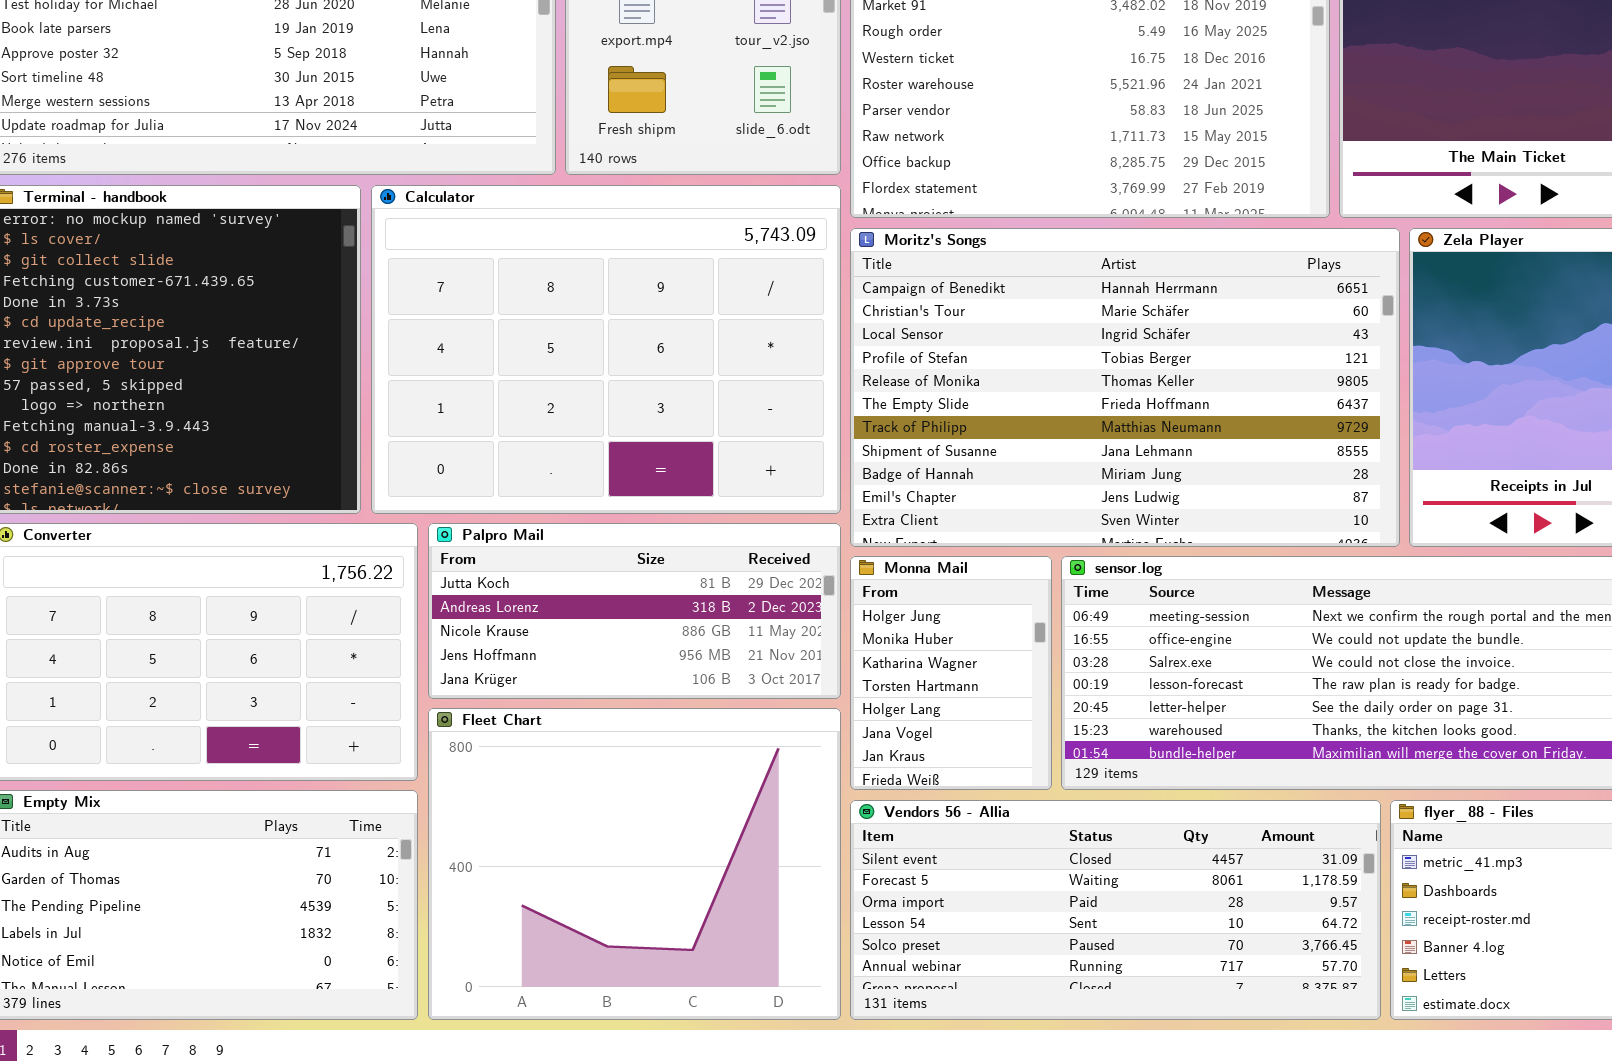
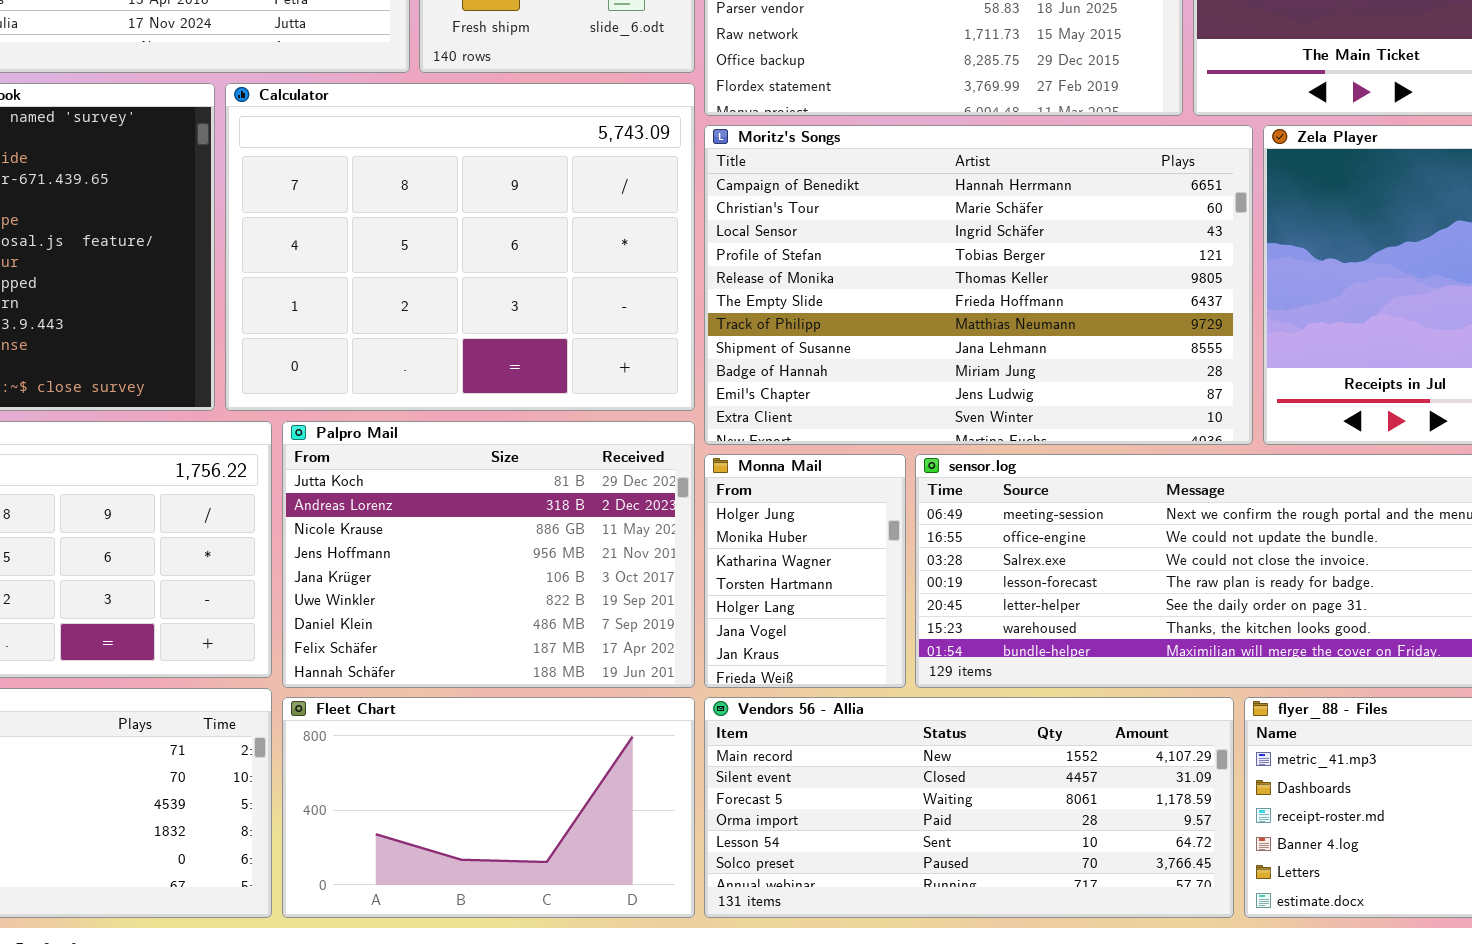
Palpro Mail: [428,523,841,699] -> [282,421,695,688], resized
Fleet Chart: [428,708,841,1020] -> [282,697,695,918], resized
Vendors 56 - Allia: [850,800,1381,1020] -> [704,697,1234,918], scrolled up 1 row

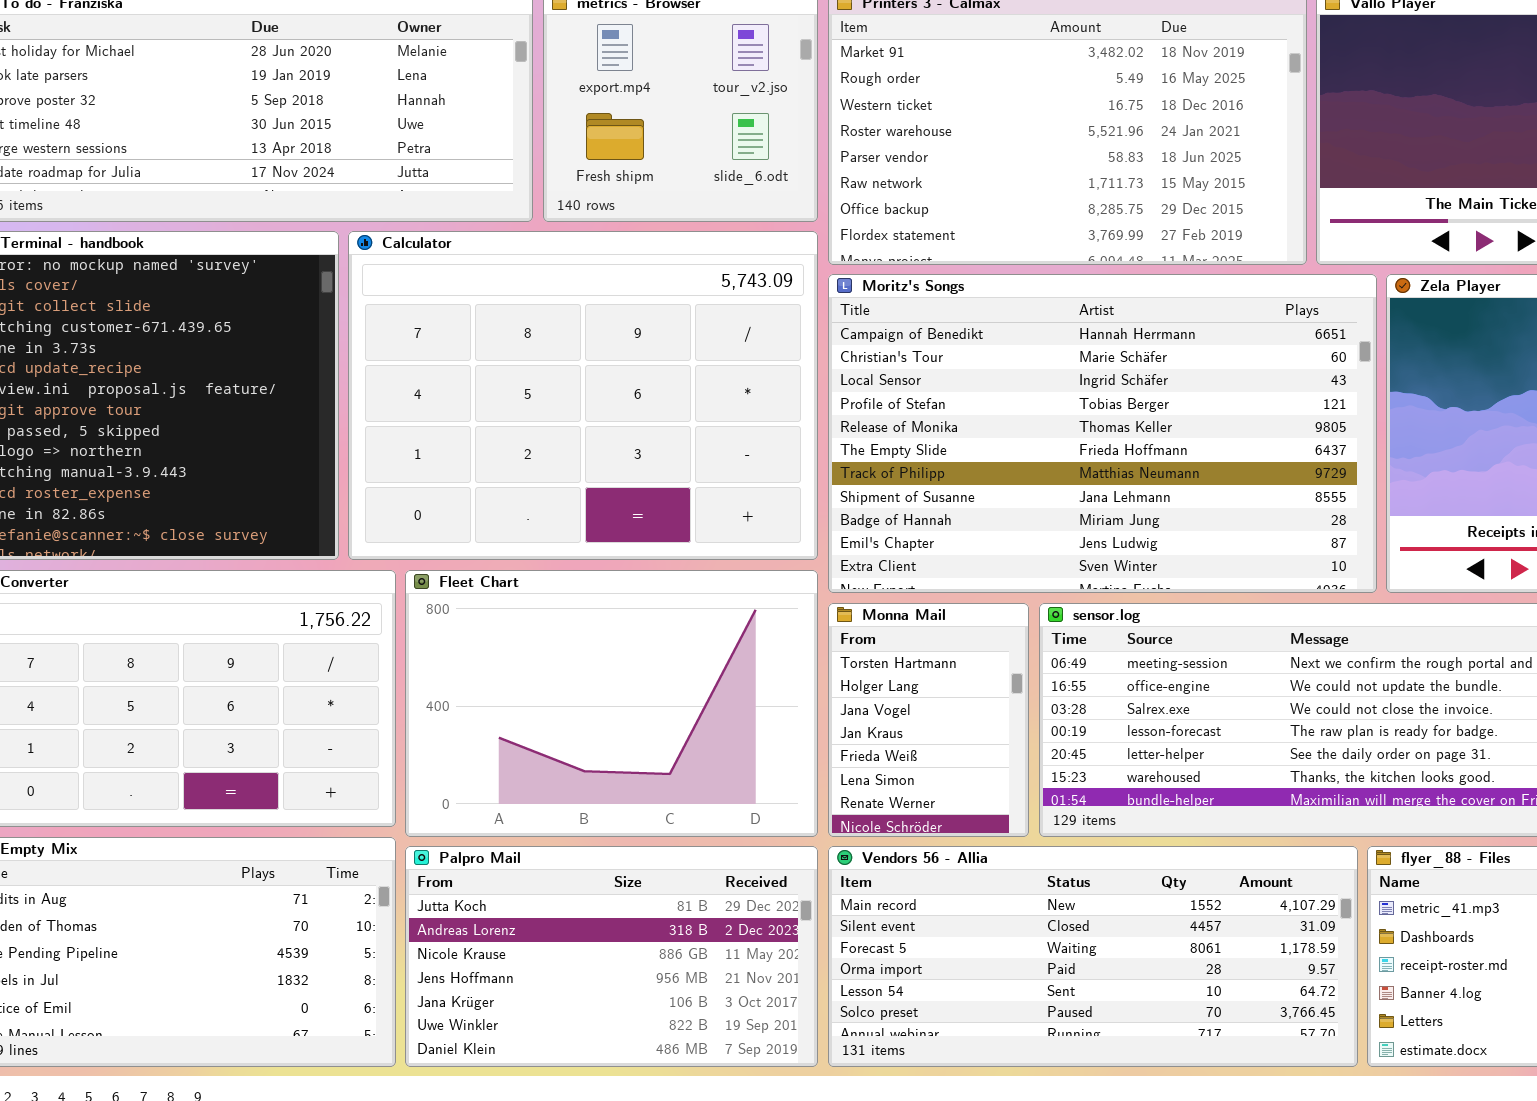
Palpro Mail: [282,421,695,688] -> [405,846,818,1067], moved, resized
Monna Mail: [704,454,906,688] -> [828,603,1029,837], scrolled down 3 rows
Fleet Chart: [282,697,695,918] -> [405,570,818,837], moved, resized

